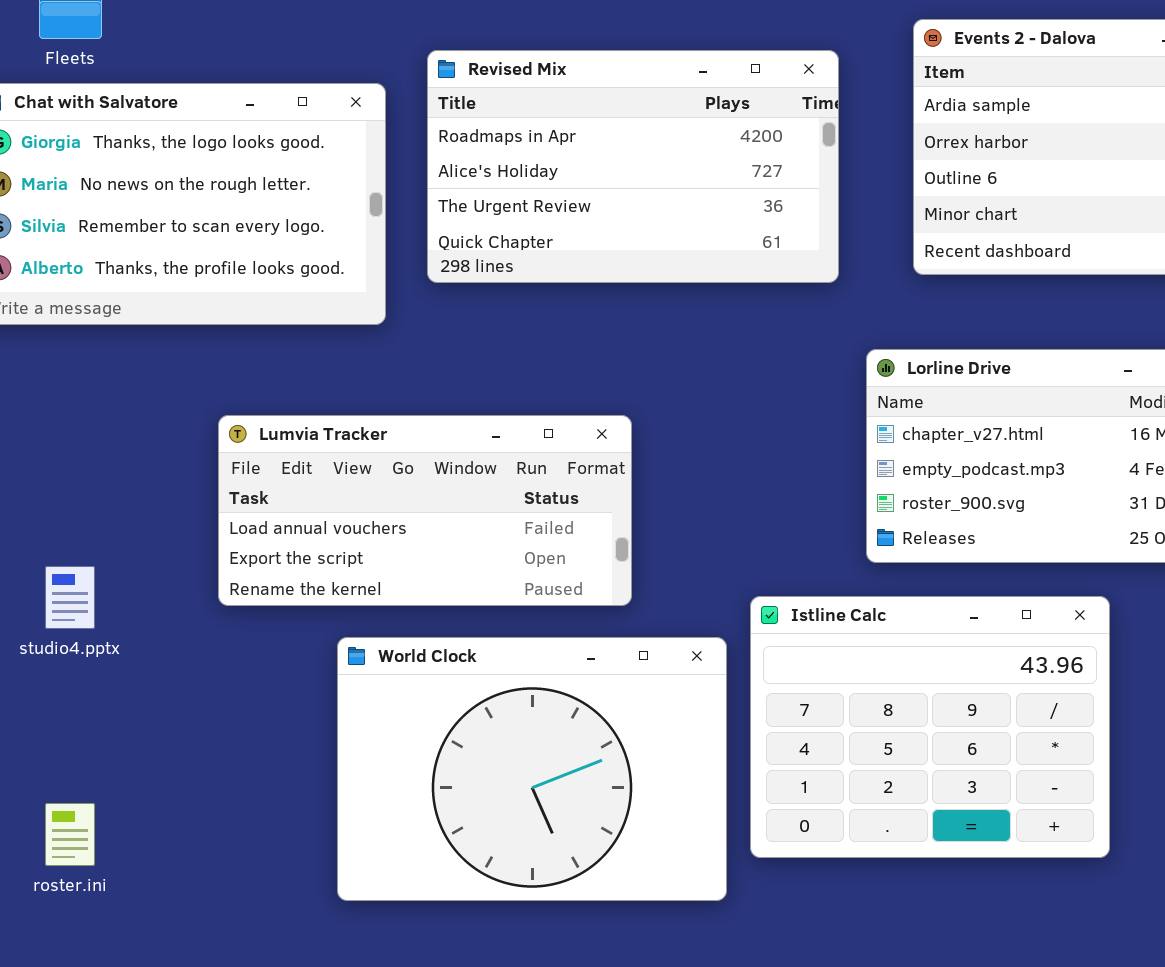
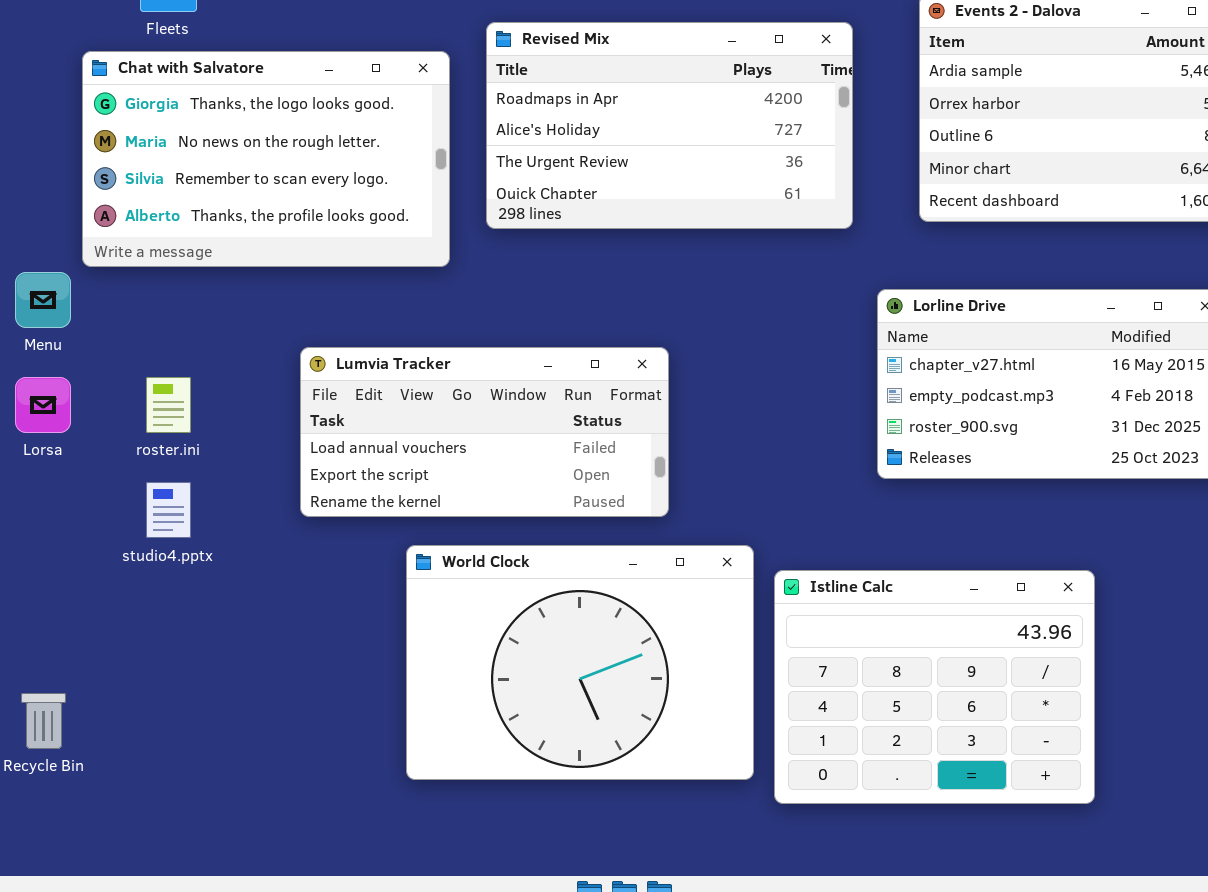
Istline Calc: [750,596,1110,858] -> [774,570,1095,804], moved
roster.ini: [45,803,95,866] -> [146,377,191,433], moved

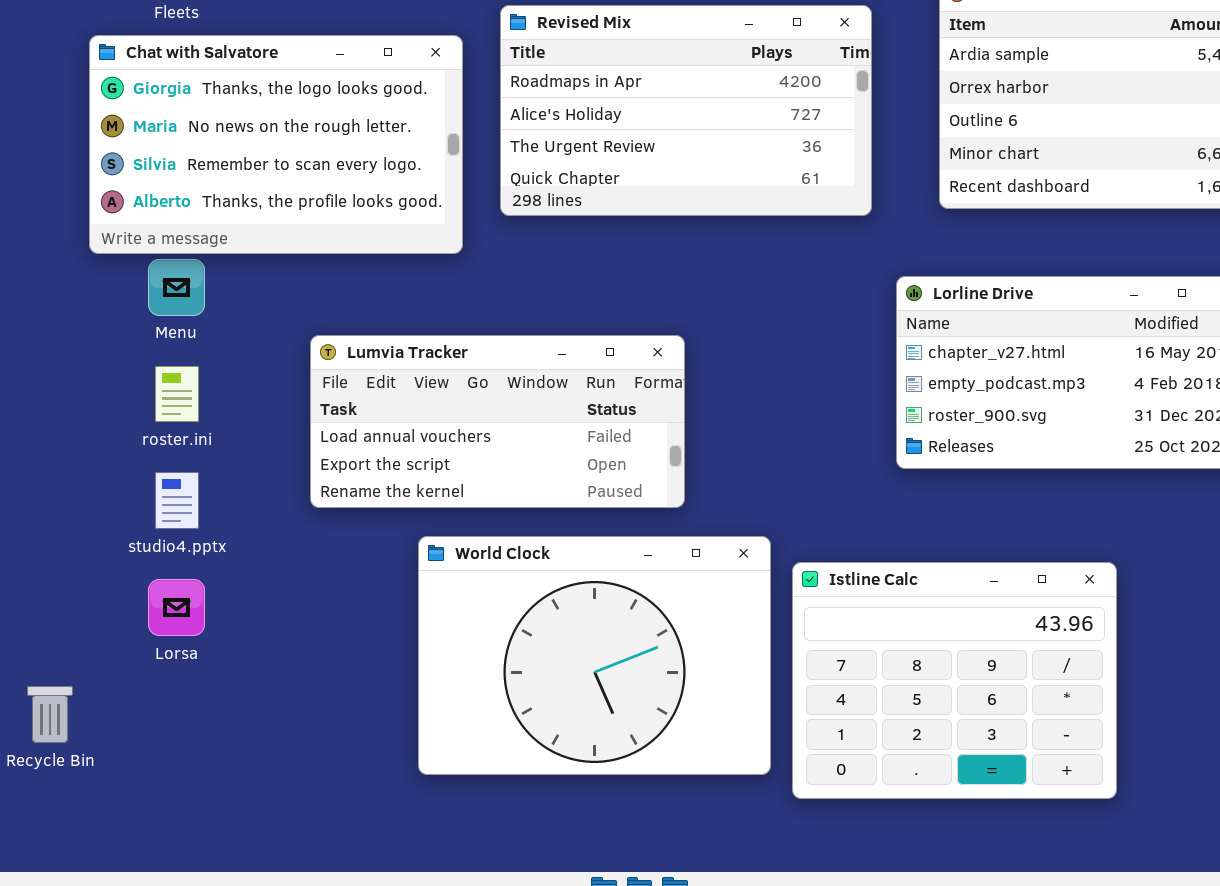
Menu: [15,272,71,328] -> [148,259,205,316], moved
Lorsa: [15,377,71,433] -> [148,579,205,636], moved

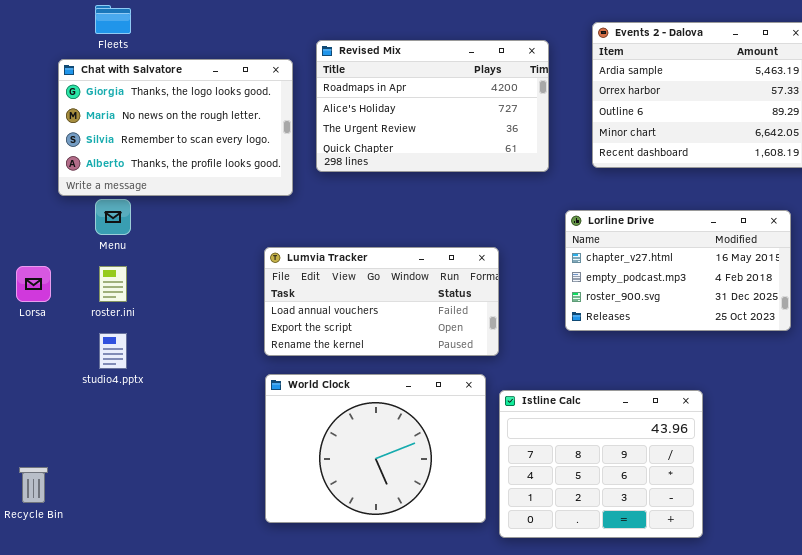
Lumvia Tracker: [310,335,685,508] -> [264,247,499,356], moved
Lorsa: [148,579,205,636] -> [16,266,51,302], moved

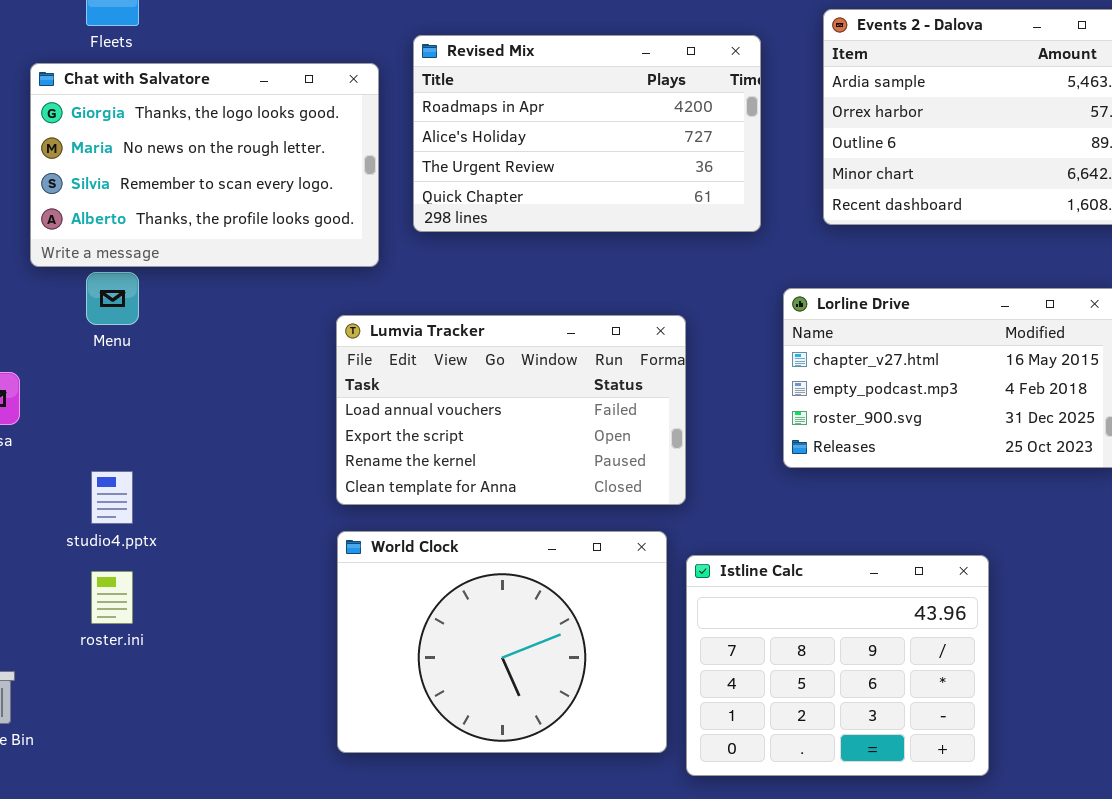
Lumvia Tracker: [264,247,499,356] -> [336,315,686,505], resized
roster.ini: [99,266,127,302] -> [91,571,133,624], moved

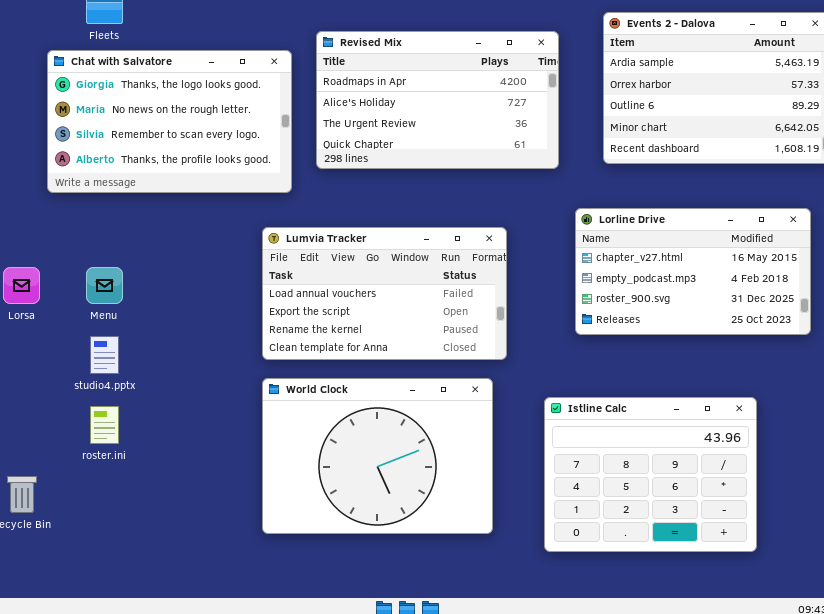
Menu: [86,272,139,325] -> [86,267,123,304], moved
Istline Calc: [686,555,989,776] -> [544,397,757,552], moved

